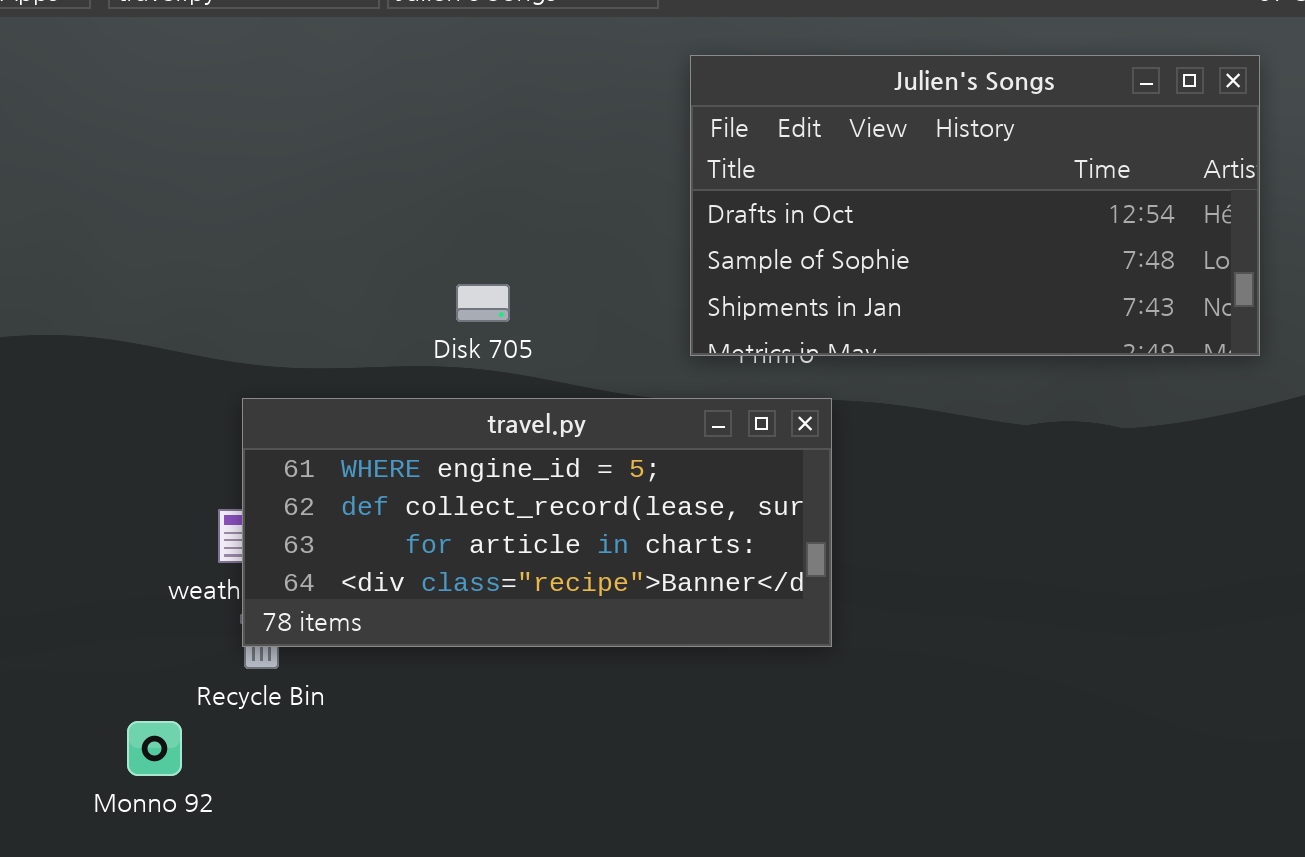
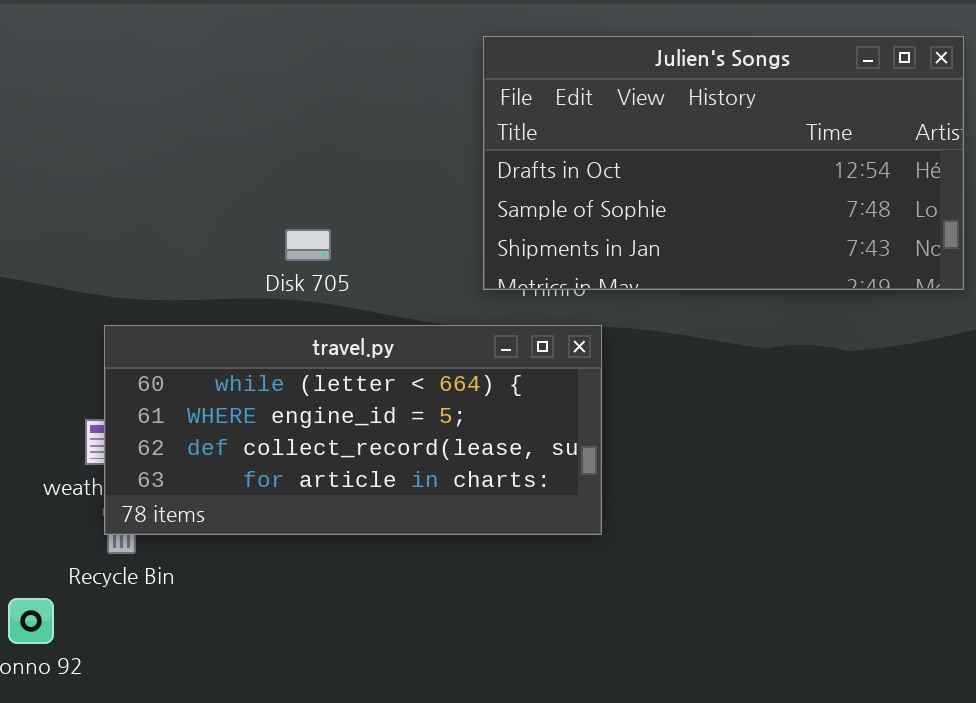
travel.py: [242,398,832,647] -> [104,325,602,535], scrolled up 1 row

